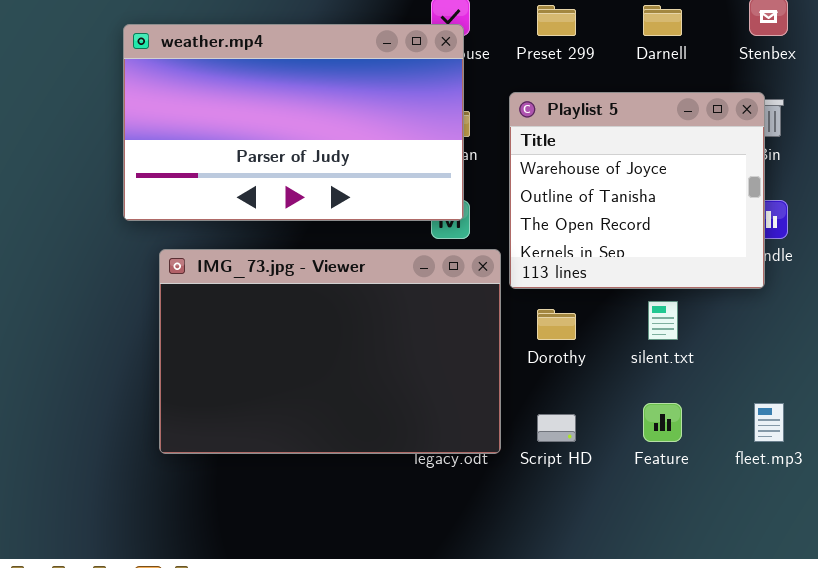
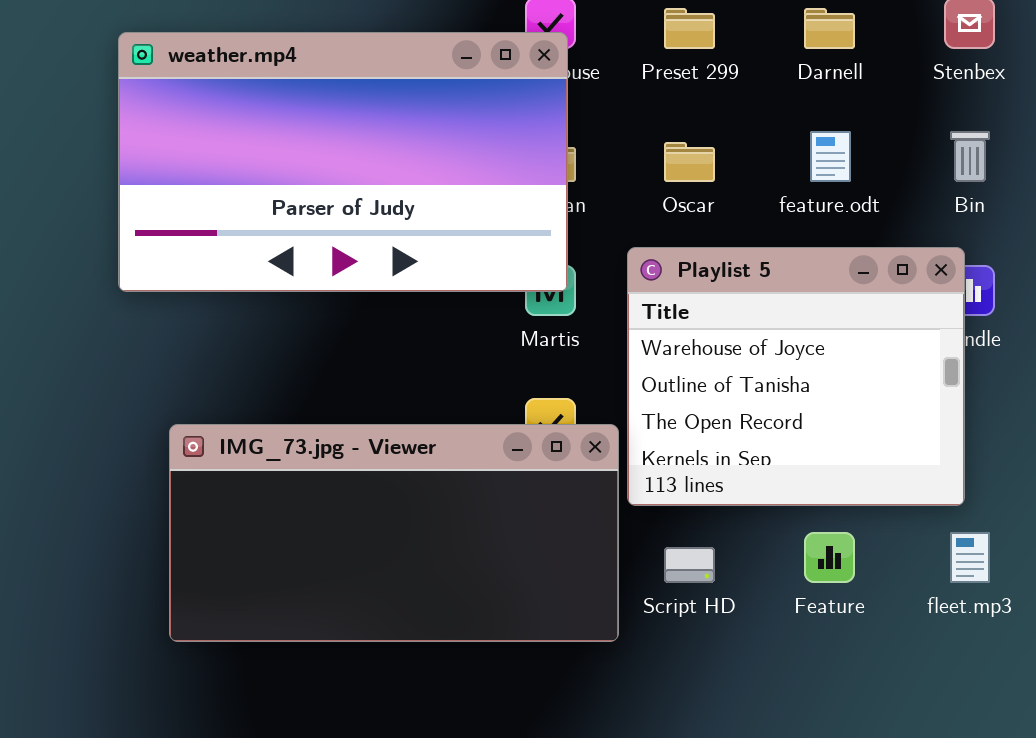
Playlist 5: [509,92,765,289] -> [627,247,965,506], moved
IMG_73.jpg - Viewer: [159,249,501,454] -> [169,424,619,642], moved, resized

